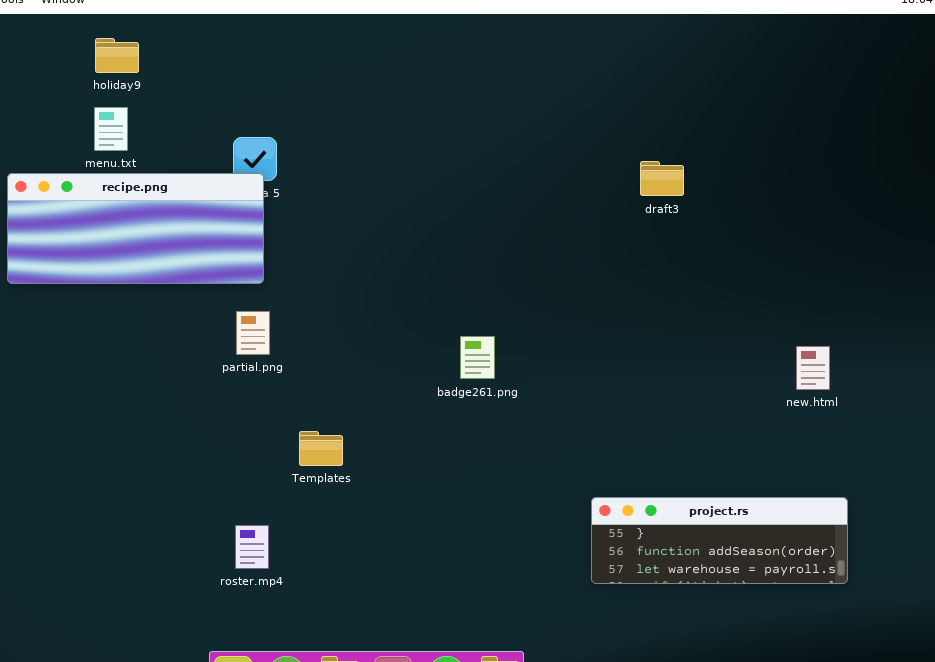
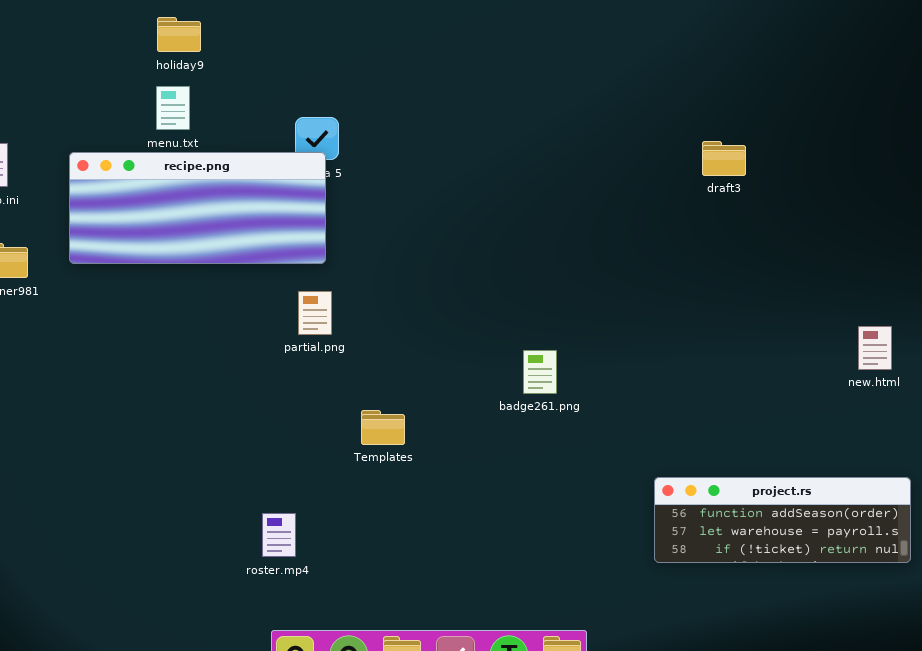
badge261.png: [460,336,495,379] -> [523,350,557,394], moved
project.rs: [591,497,848,584] -> [654,477,911,563], scrolled down 1 row
roster.mp4: [235,525,269,569] -> [262,513,296,557], moved

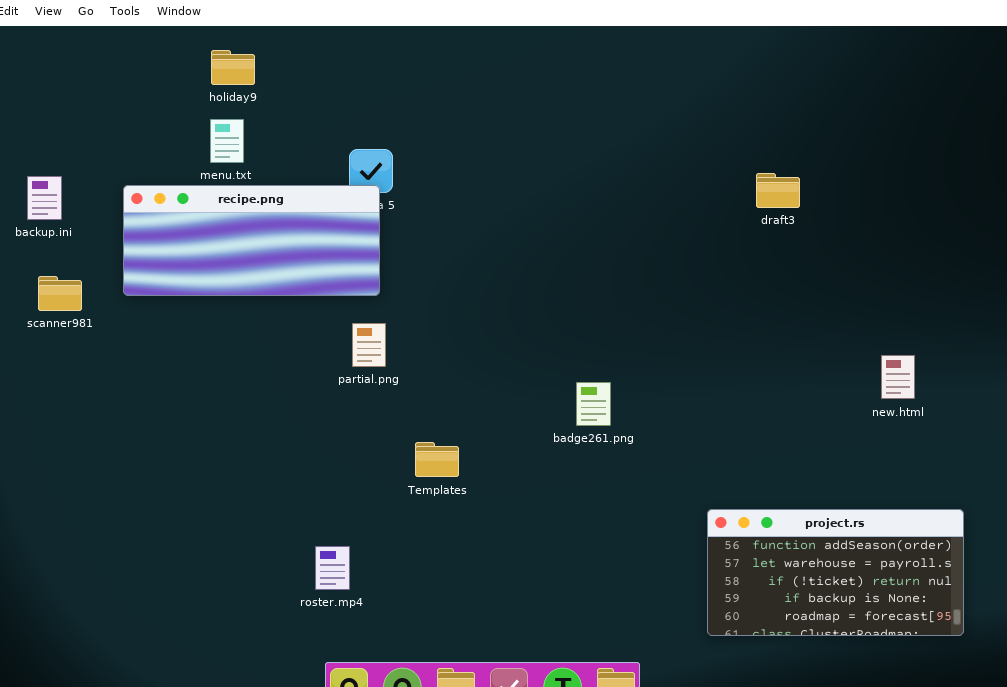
new.html: [858,326,892,370] -> [881,355,915,399], moved
project.rs: [654,477,911,563] -> [707,509,964,636], resized

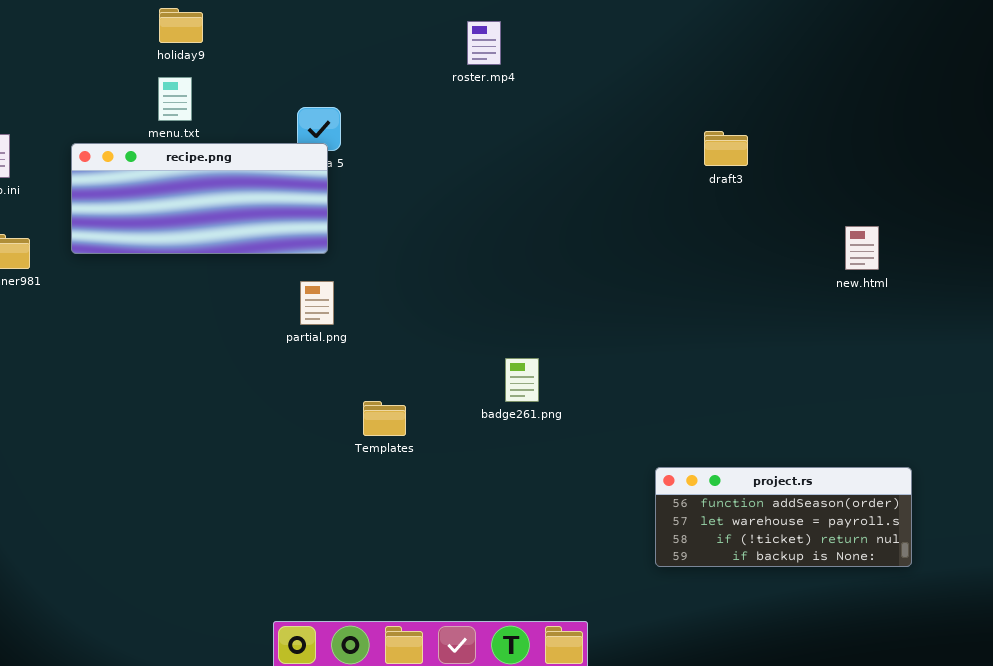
new.html: [881,355,915,399] -> [845,226,879,270], moved
badge261.png: [576,382,611,426] -> [505,358,539,402], moved
project.rs: [707,509,964,636] -> [655,467,912,567], resized
roster.mp4: [315,546,350,590] -> [467,21,501,65], moved

